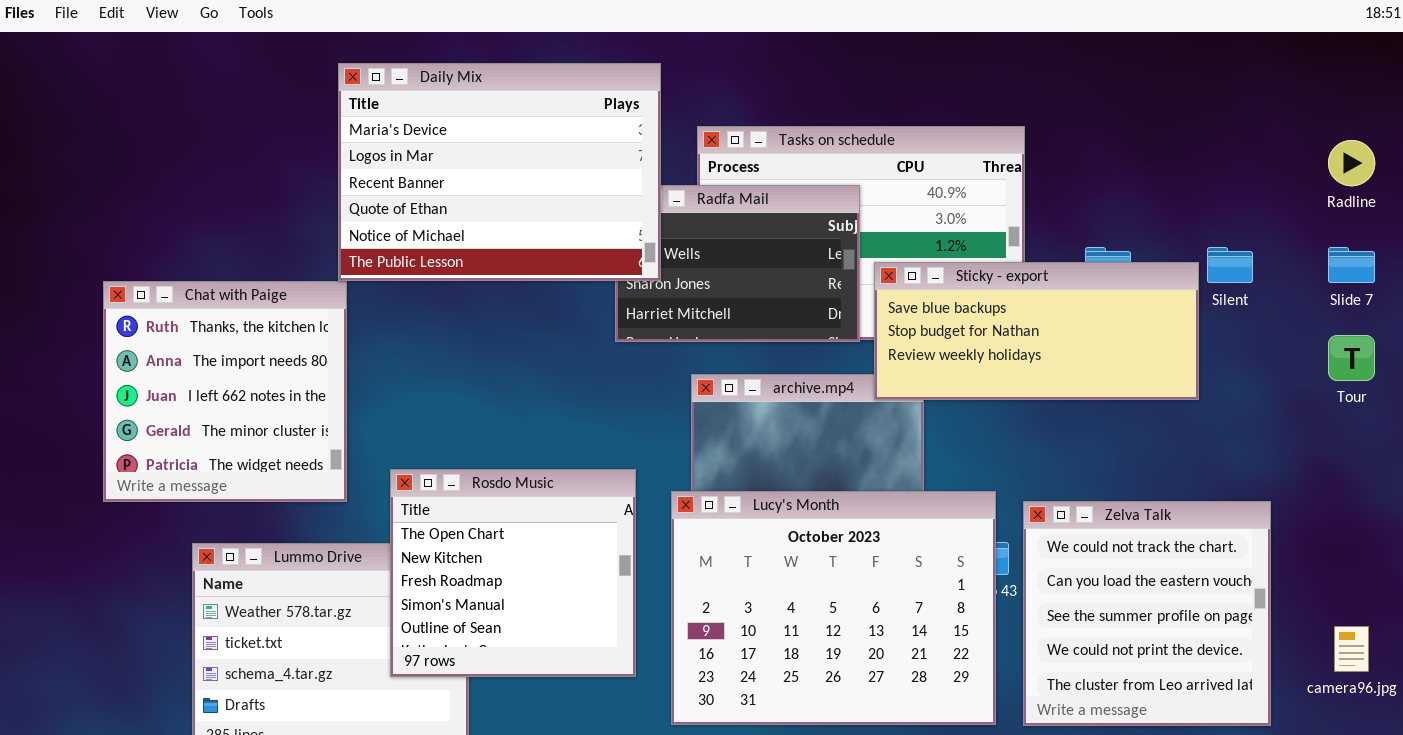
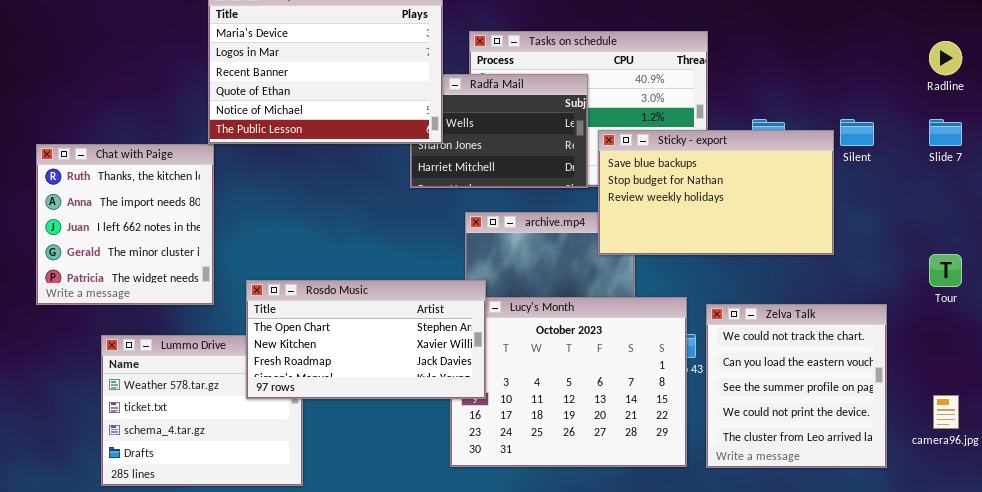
Sticky - export: [874,262,1199,400] -> [598,130,834,255], resized
Tour: [1328,335,1375,381] -> [929,254,962,287], moved
Rosdo Music: [390,469,636,677] -> [246,280,486,399], resized

